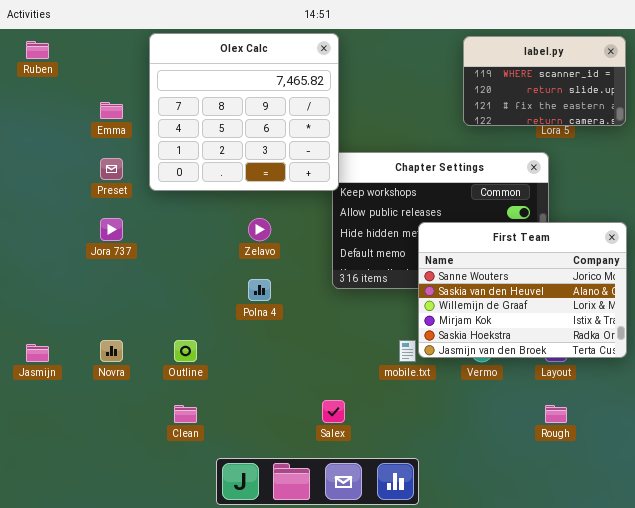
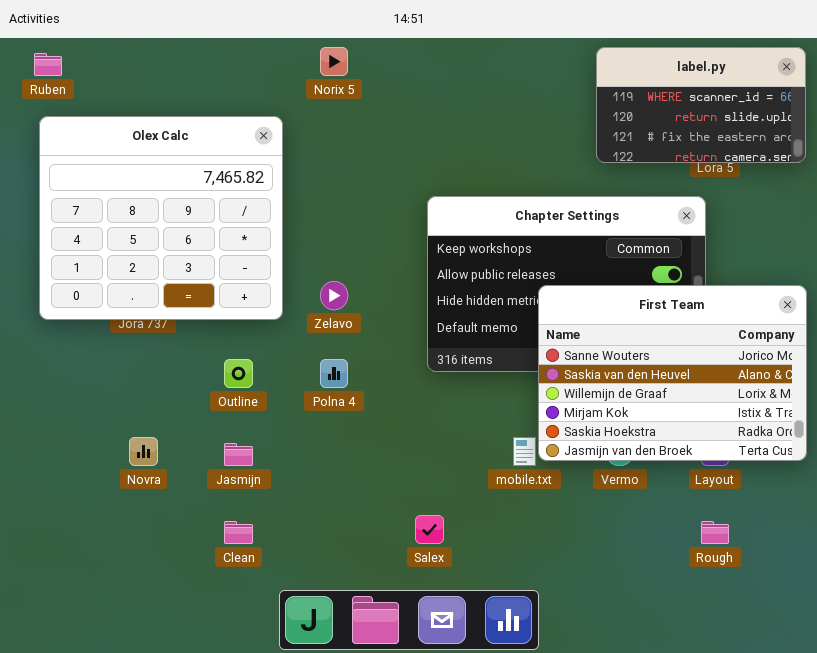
Olex Calc: [149,33,339,191] -> [39,116,283,320], moved
Outline: [174,340,197,362] -> [224,359,253,388], moved
Jasmijn: [26,344,49,362] -> [224,443,253,466], moved

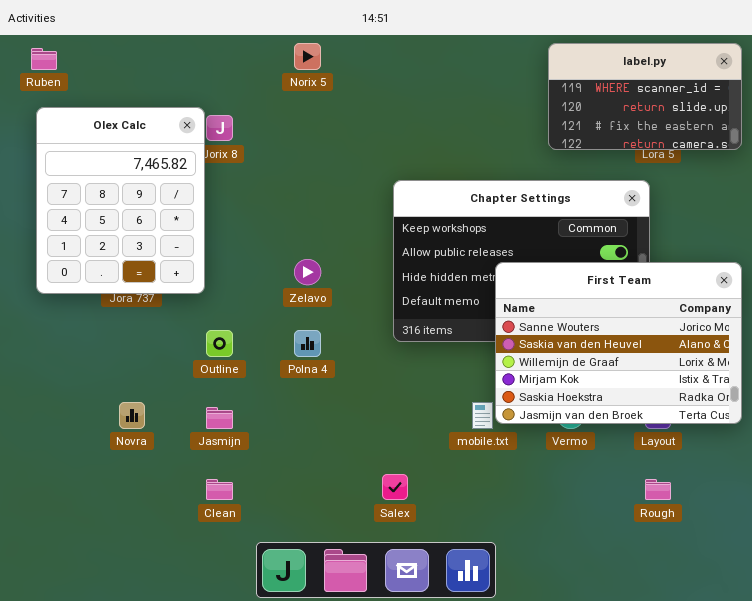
Olex Calc: [39,116,283,320] -> [36,107,205,294], resized

